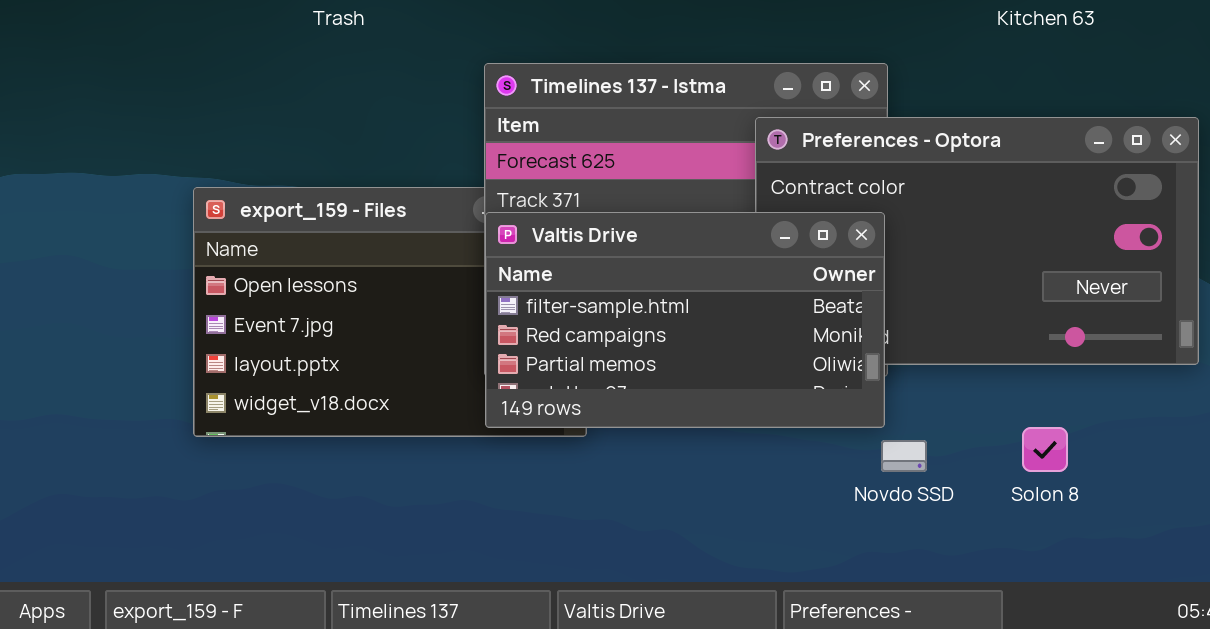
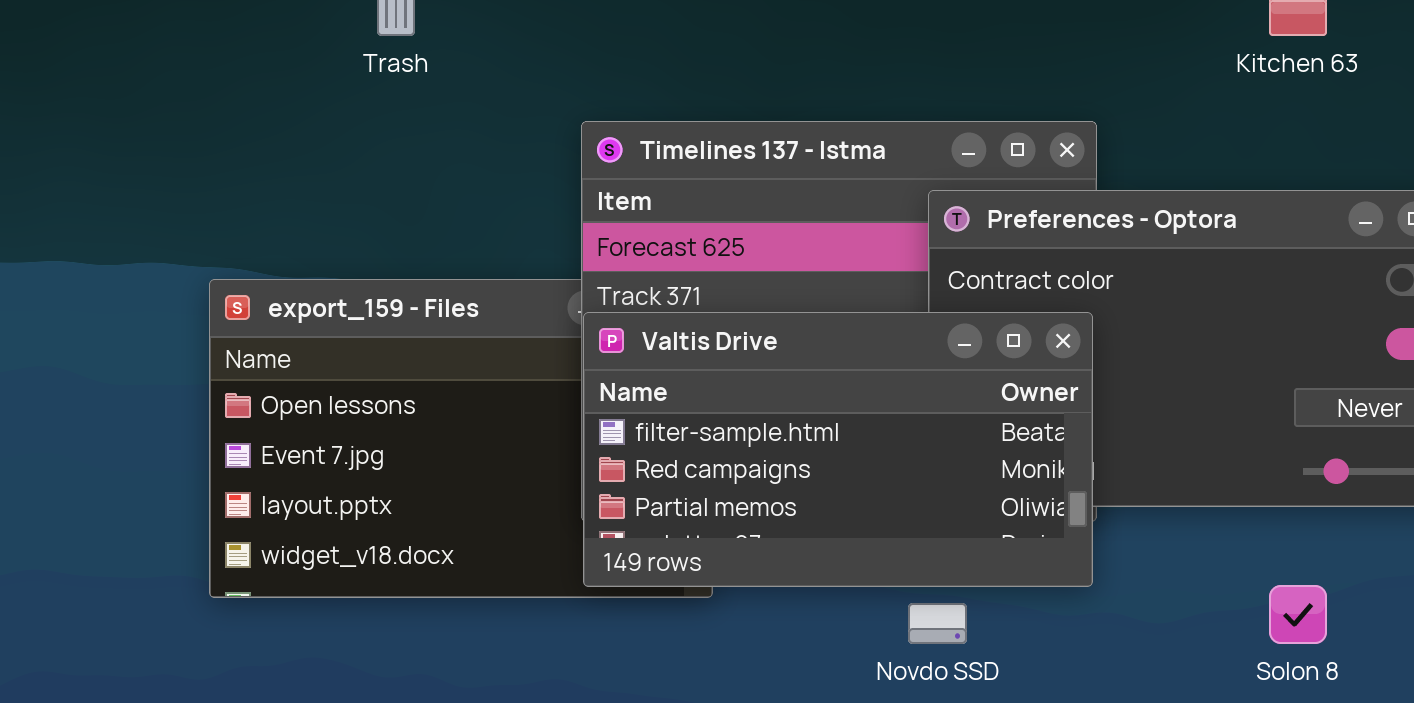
Novdo SSD: [881,440,927,472] -> [908,603,967,644], moved

